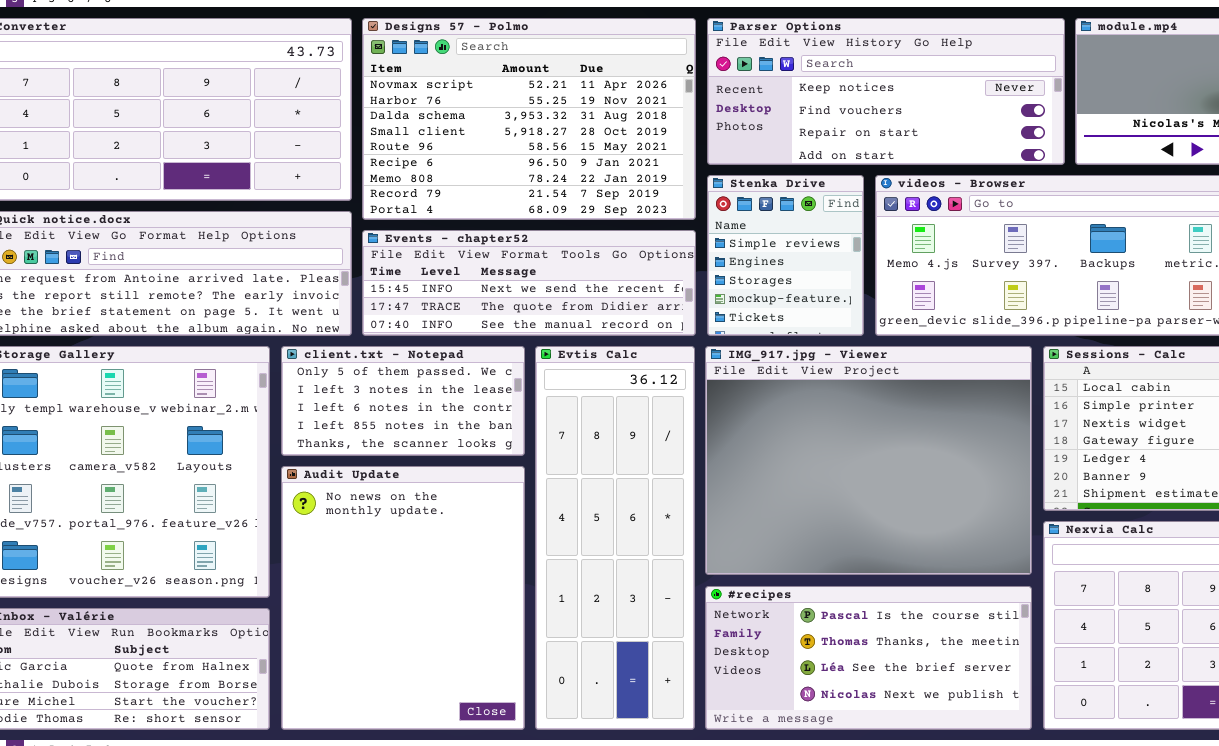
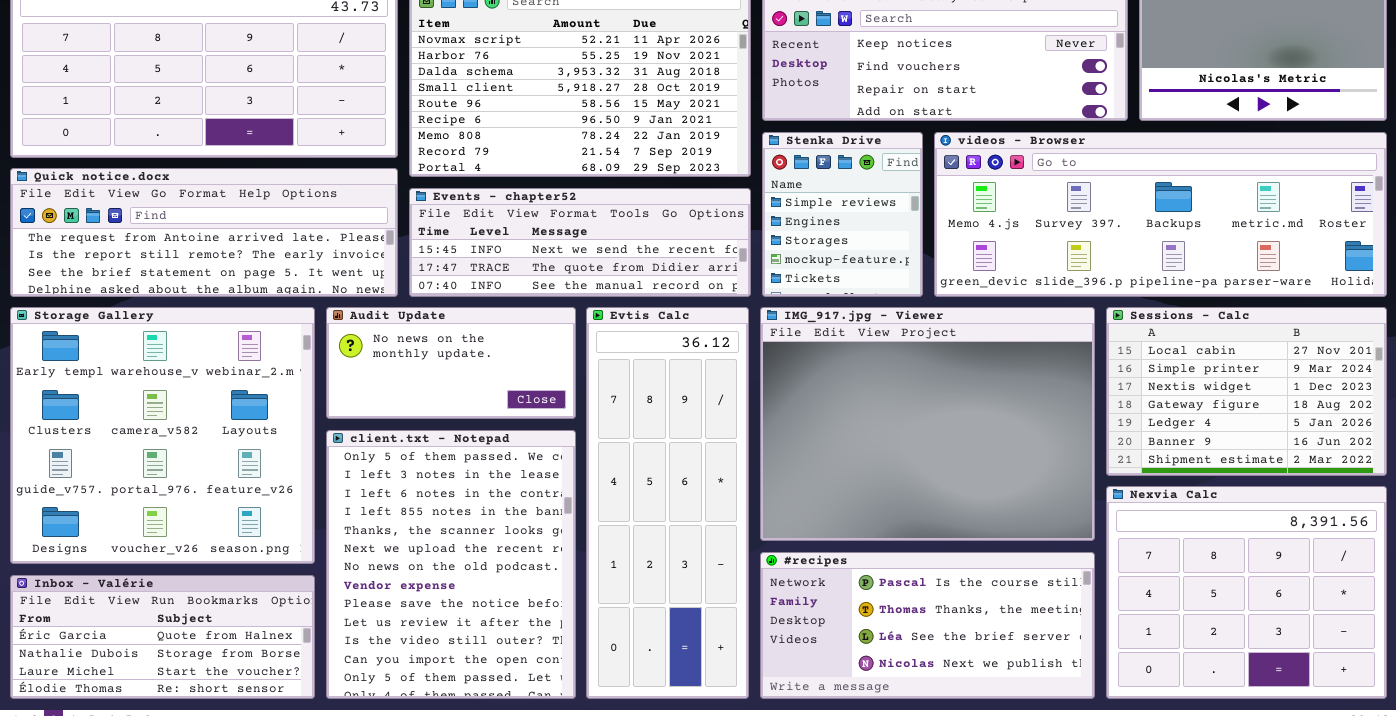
client.txt - Notepad: [281,346,525,456] -> [326,430,576,699], moved, resized
Audit Update: [281,466,525,730] -> [326,307,576,419], moved, resized

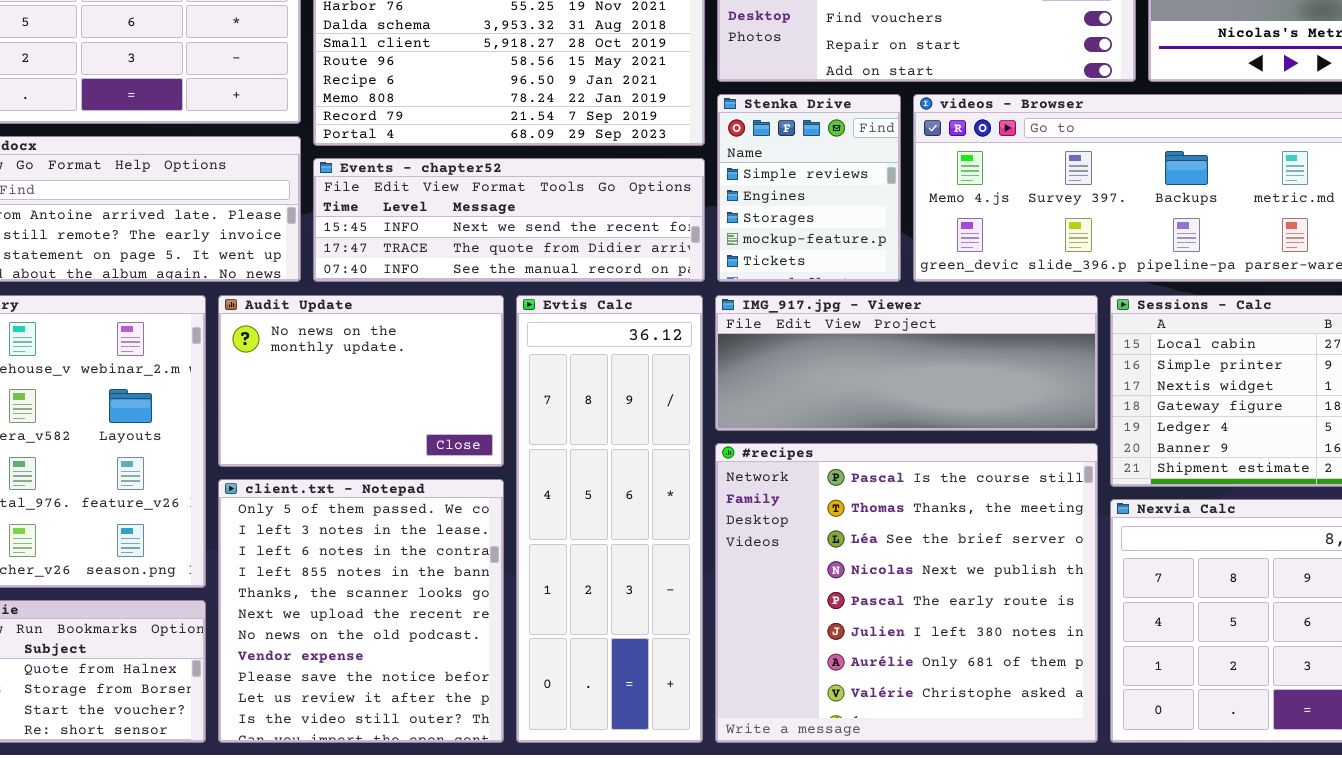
Audit Update: [326,307,576,419] -> [218,295,504,467], resized
IMG_917.jpg - Viewer: [760,307,1095,541] -> [715,295,1098,431], resized
client.txt - Notepad: [326,430,576,699] -> [218,479,504,743], resized
#recipes: [760,552,1095,699] -> [715,443,1098,743], resized

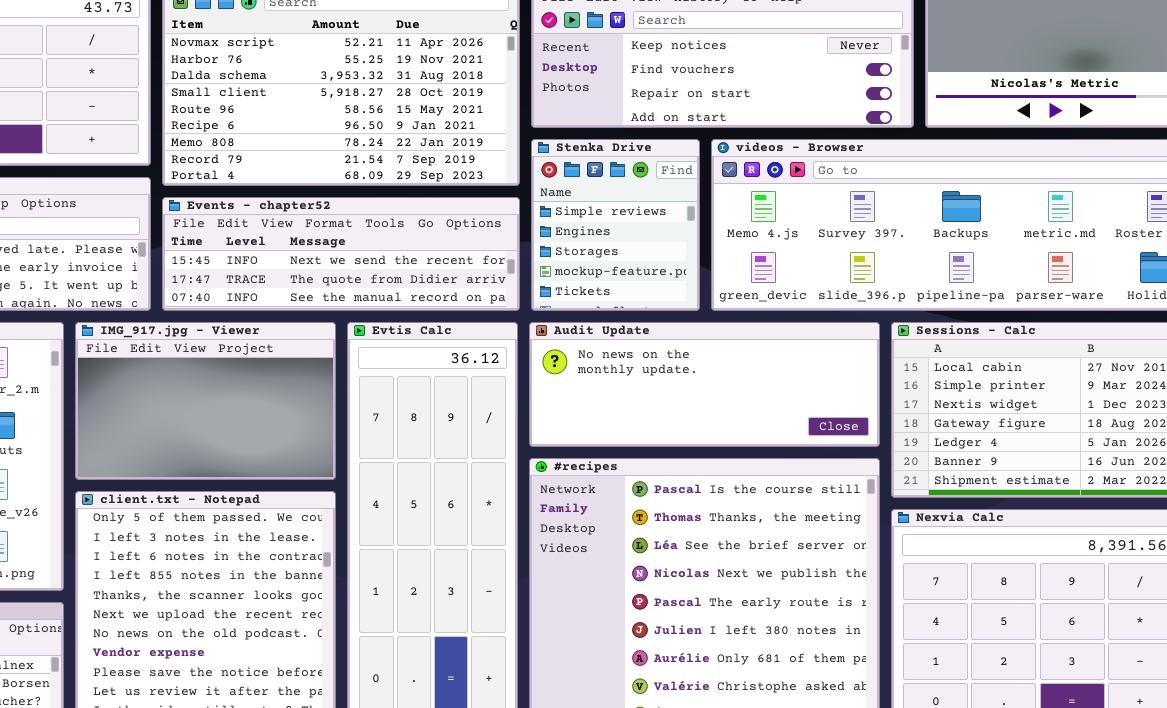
Audit Update: [218,295,504,467] -> [529,322,880,447], moved, resized
IMG_917.jpg - Viewer: [715,295,1098,431] -> [75,322,336,480], moved, resized

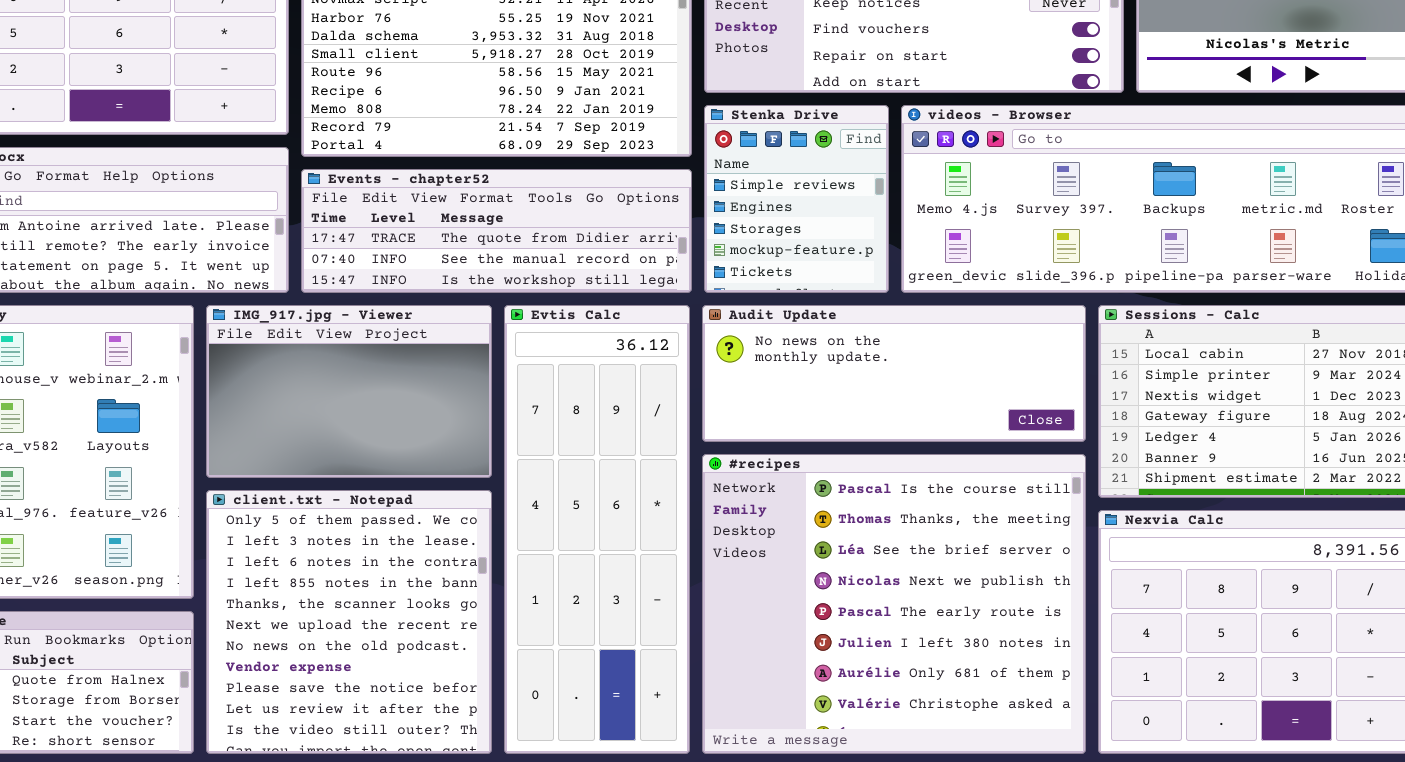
Events - chapter52: [162,197,520,311] -> [301,169,692,293], scrolled down 1 row

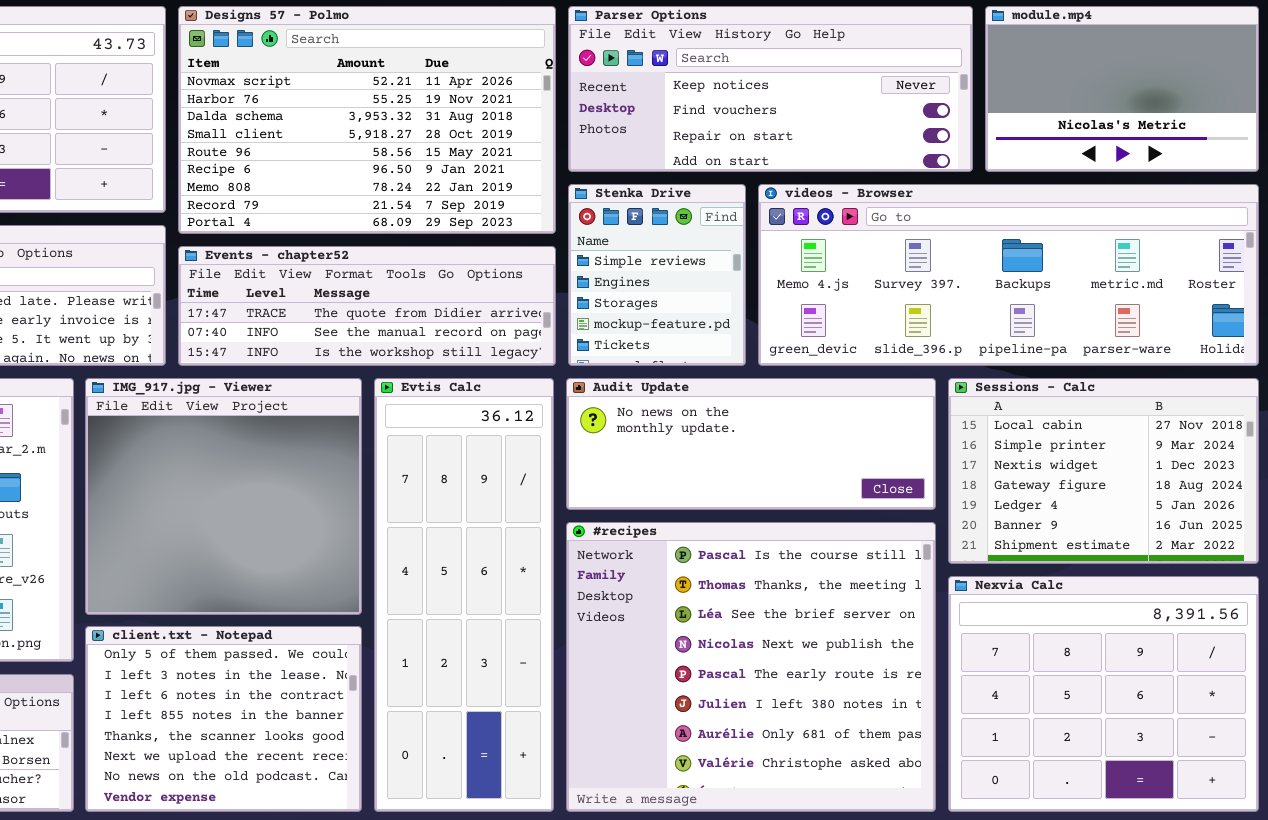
IMG_917.jpg - Viewer: [206,305,492,478] -> [85,378,362,615], resized
client.txt - Notepad: [206,490,492,754] -> [85,626,362,812], resized

